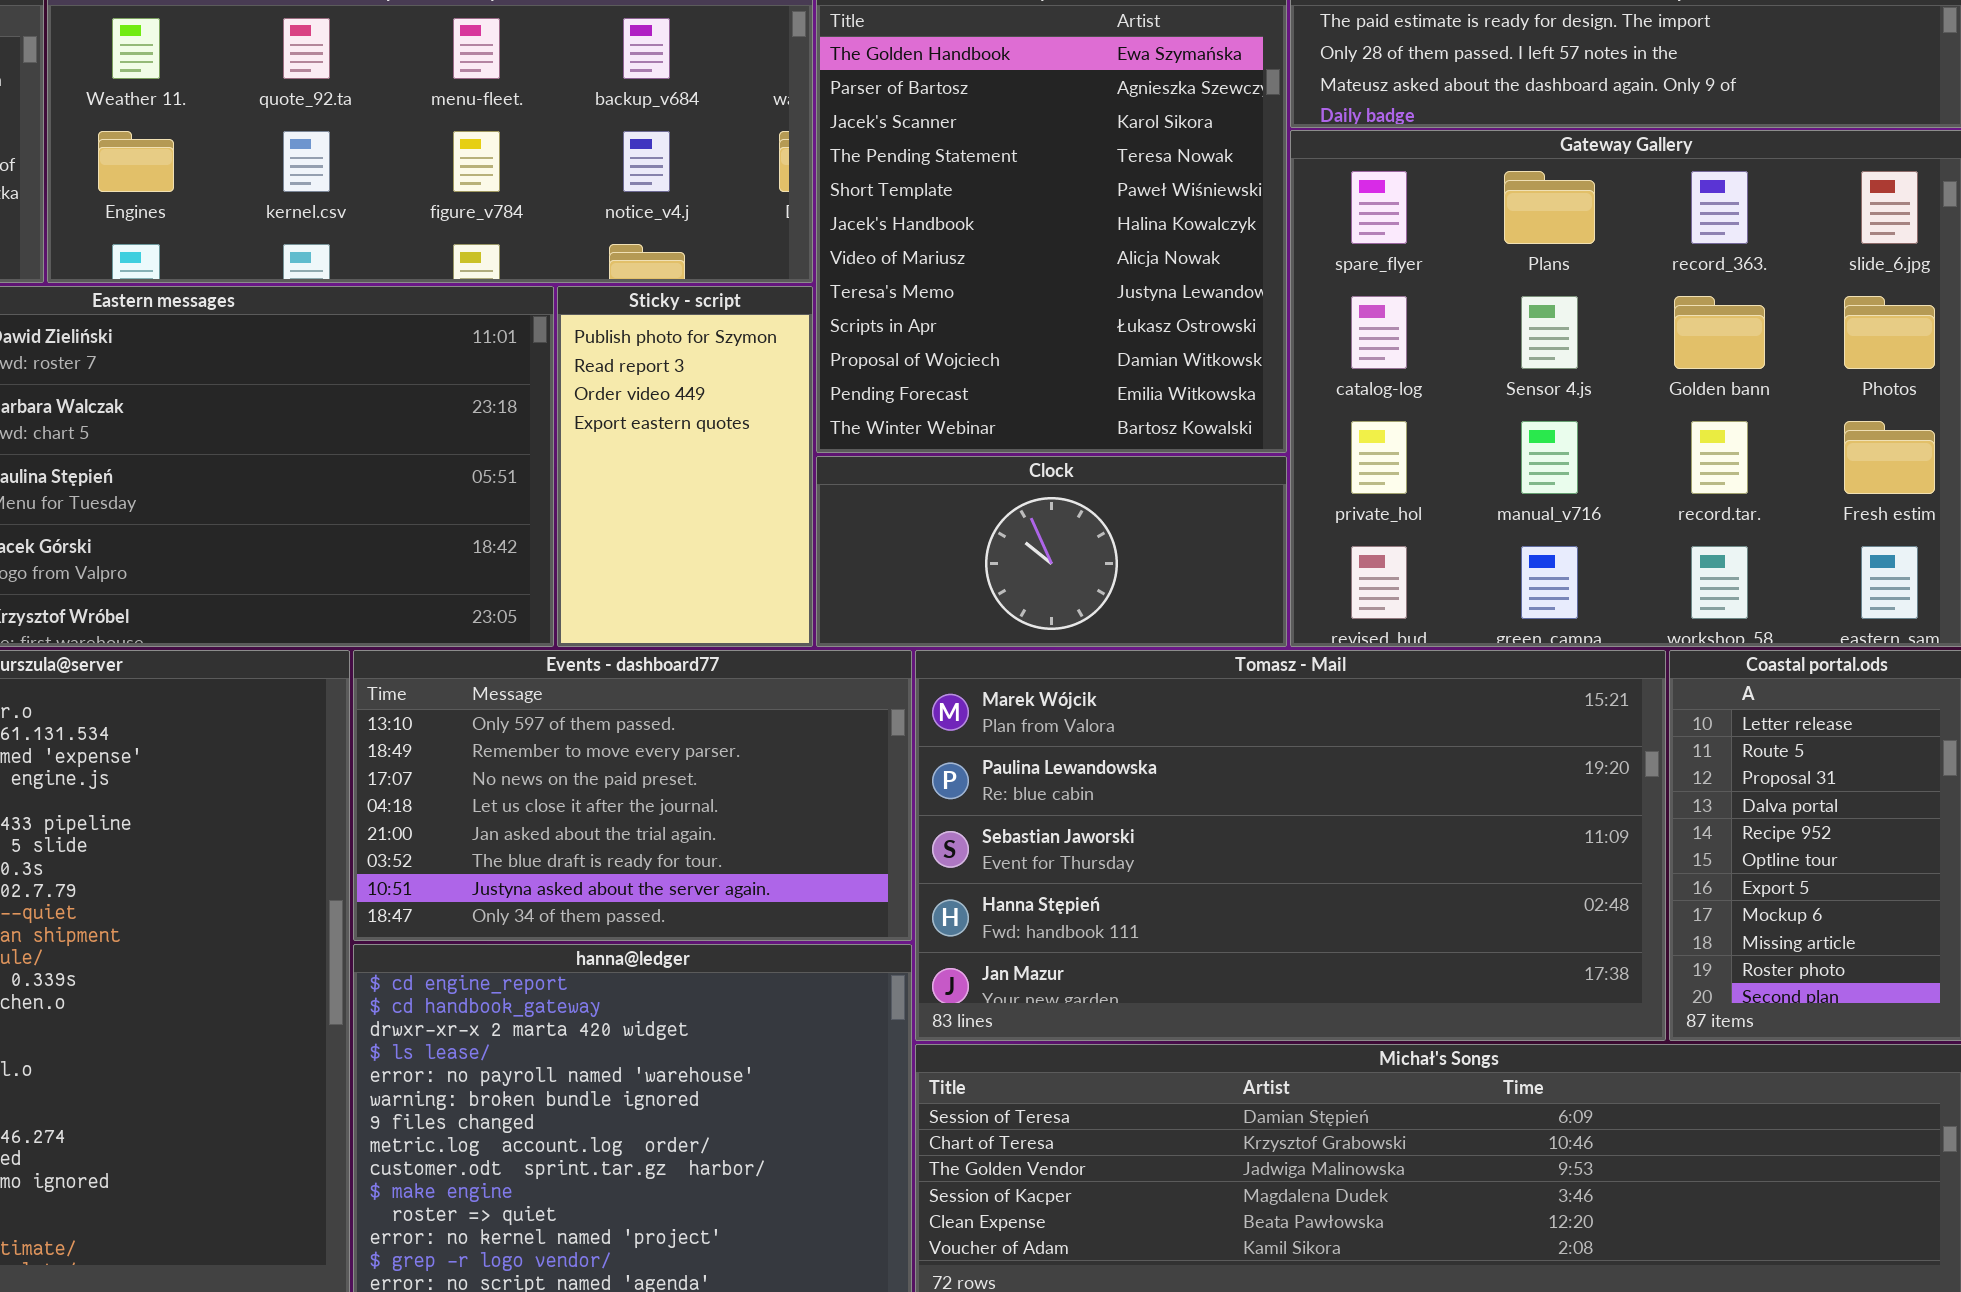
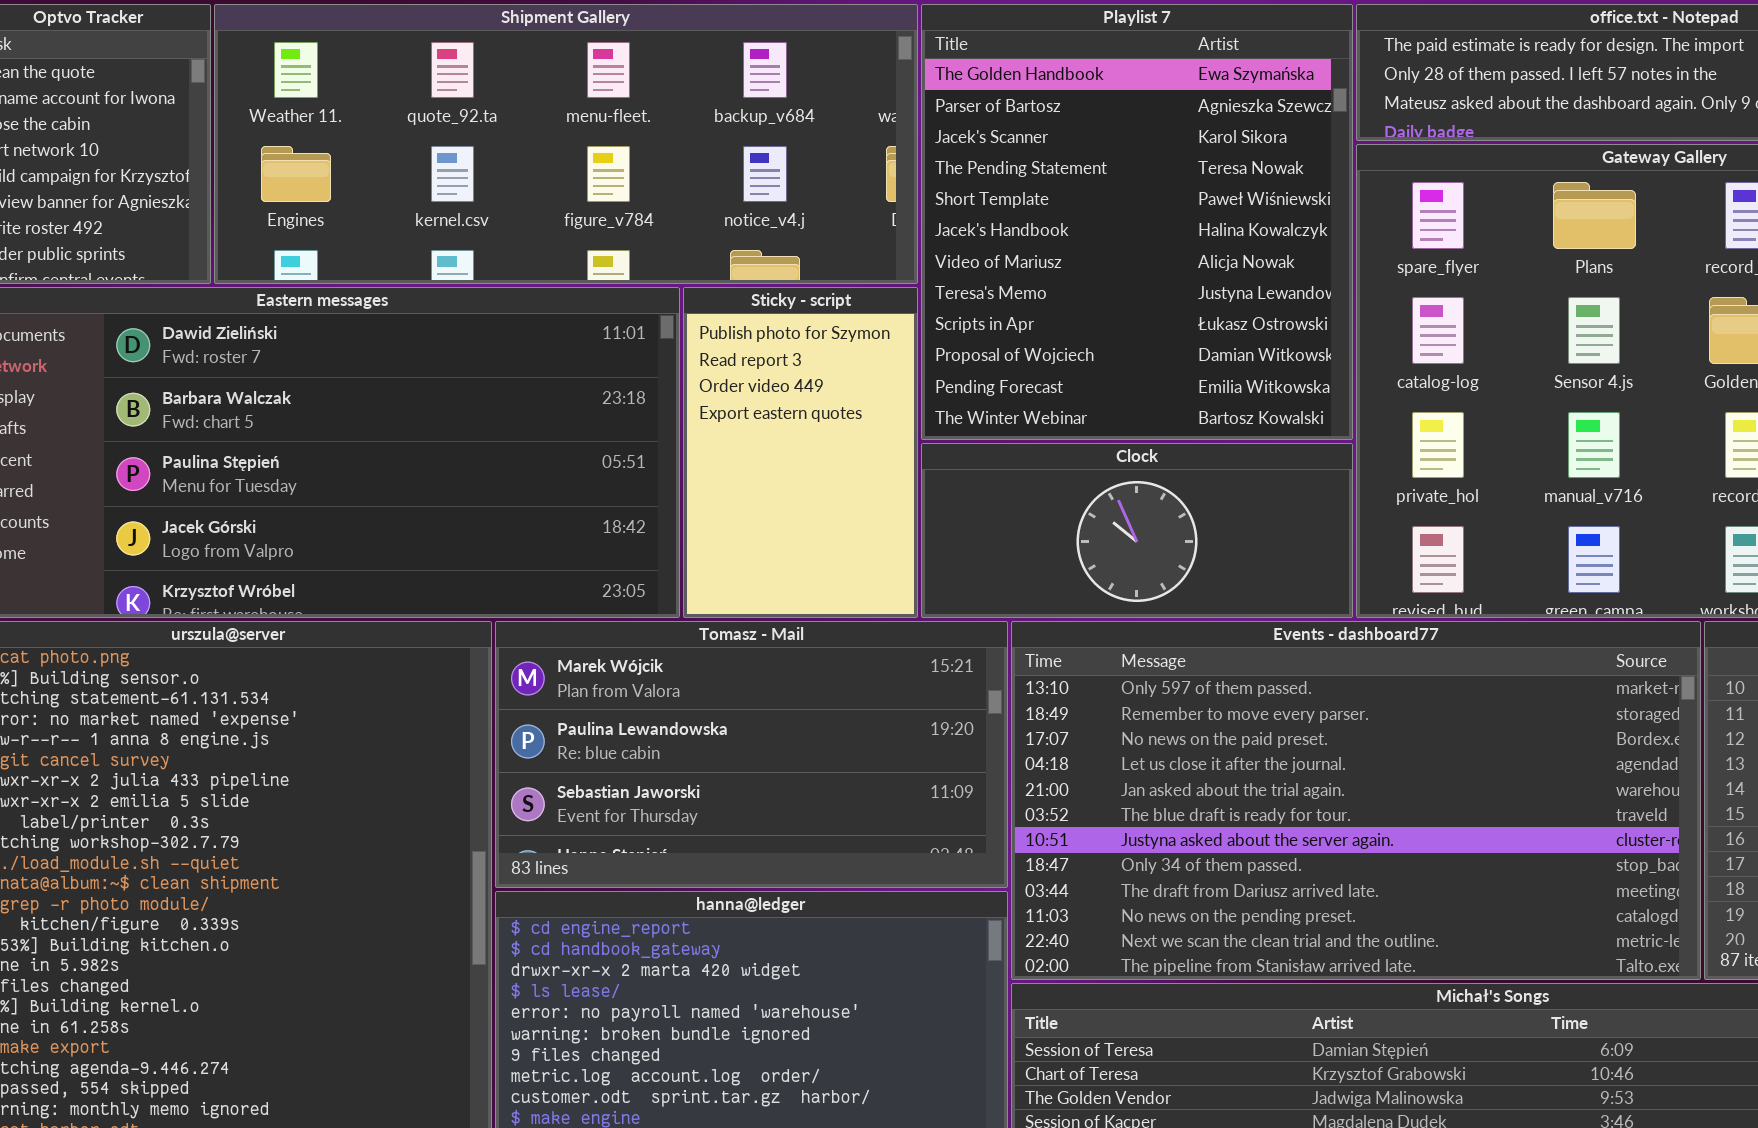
Events - dashboard77: [353,650,912,941] -> [1011,621,1701,980], moved, resized
Tomasz - Mail: [915,650,1666,1041] -> [495,621,1008,888], moved, resized

